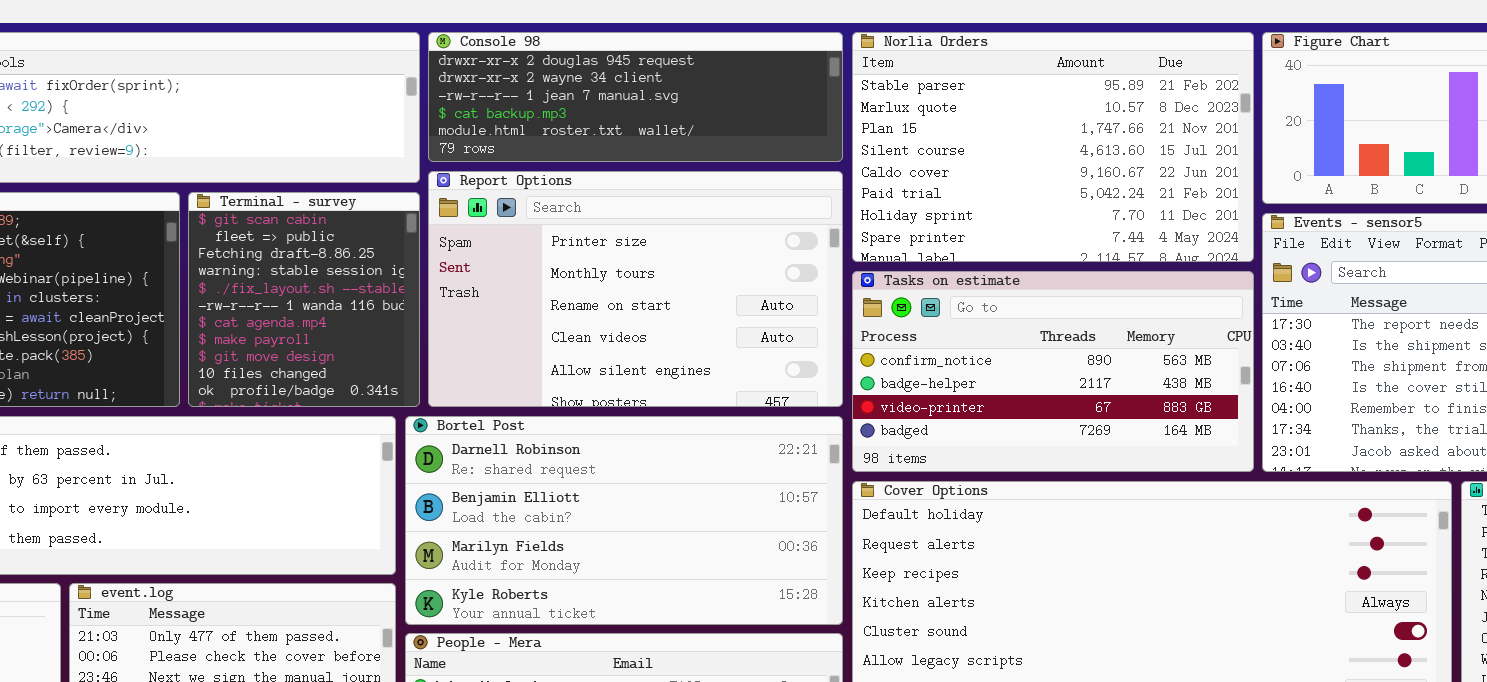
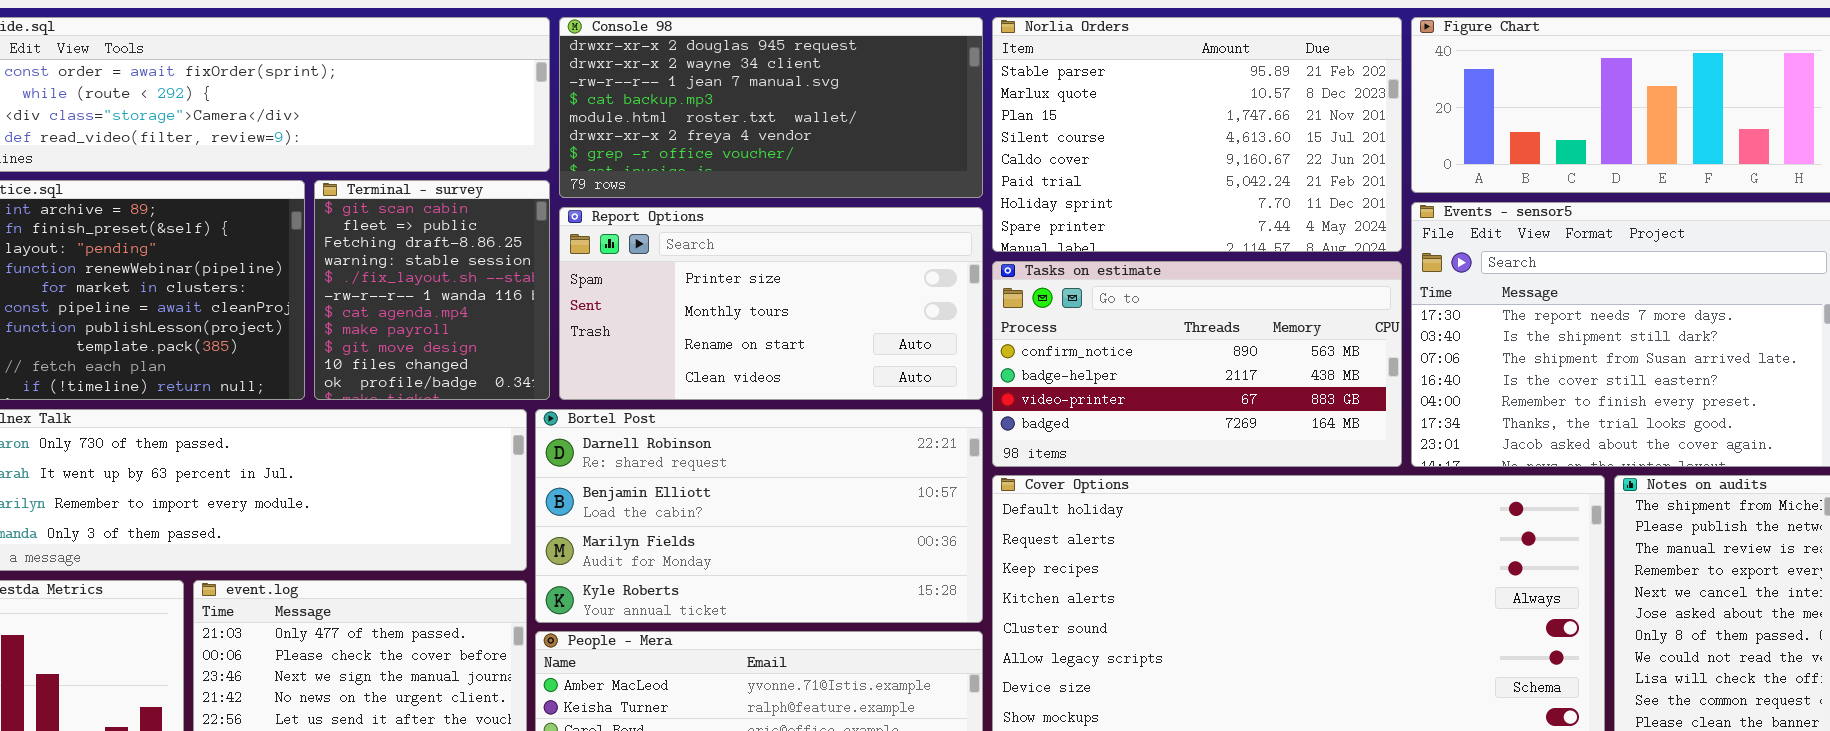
Console 98: [428,32,843,162] -> [559,17,983,198], resized
Report Options: [428,171,843,407] -> [559,207,983,400], resized

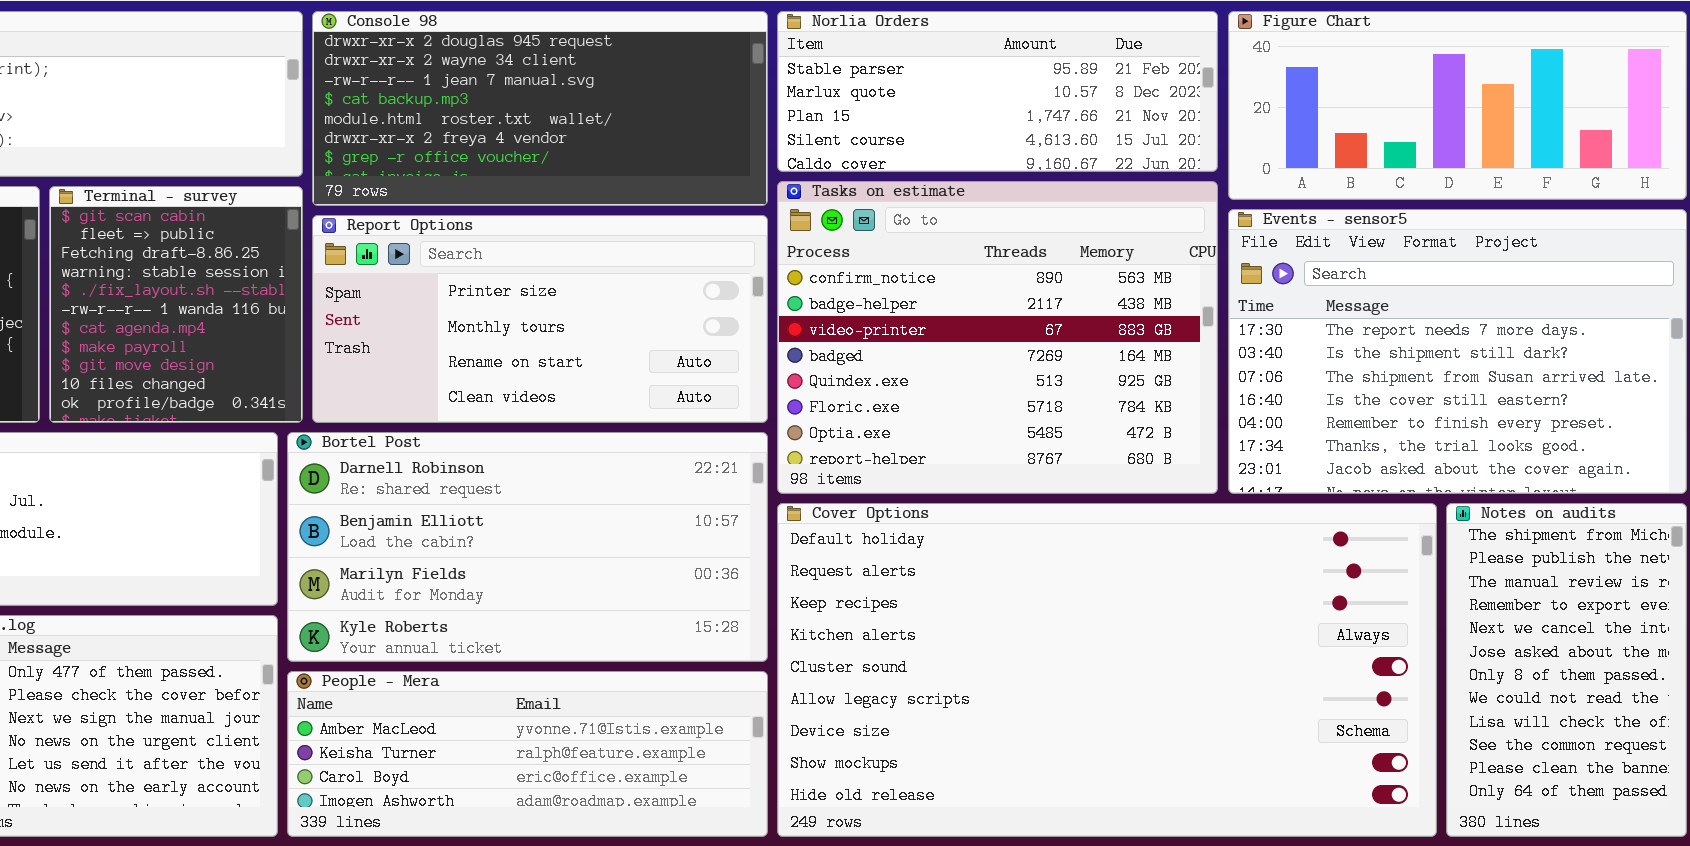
Norlia Orders: [992,17,1402,252] -> [777,11,1218,172], resized
Tasks on estimate: [992,261,1402,467] -> [777,181,1218,494], resized

